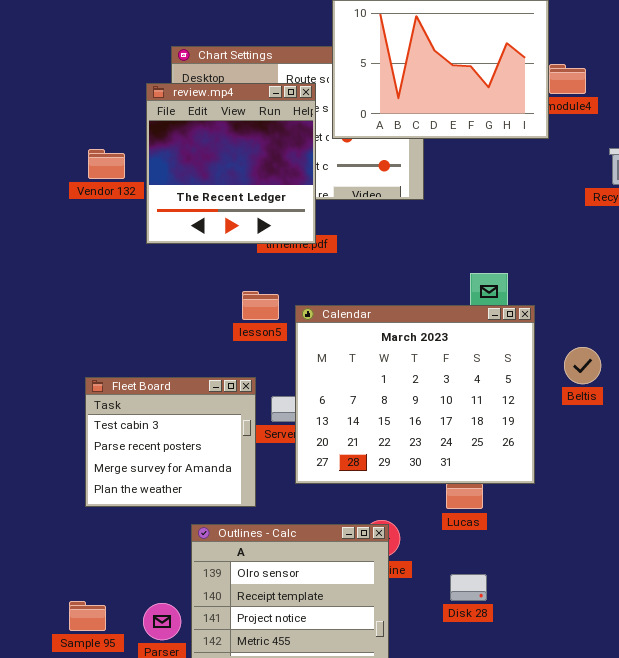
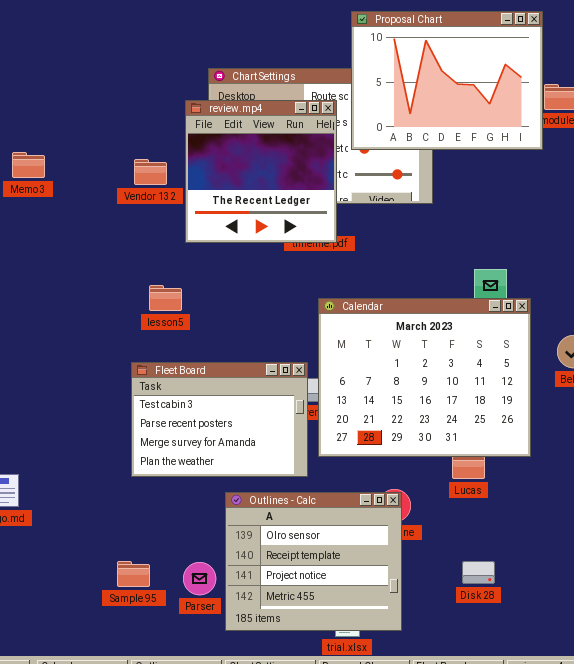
lesson5: [242,291,279,320] -> [149,285,182,311], moved
Fleet Board: [85,377,256,507] -> [131,362,308,477], resized
Disk 28: [450,574,487,601] -> [462,561,495,584], moved

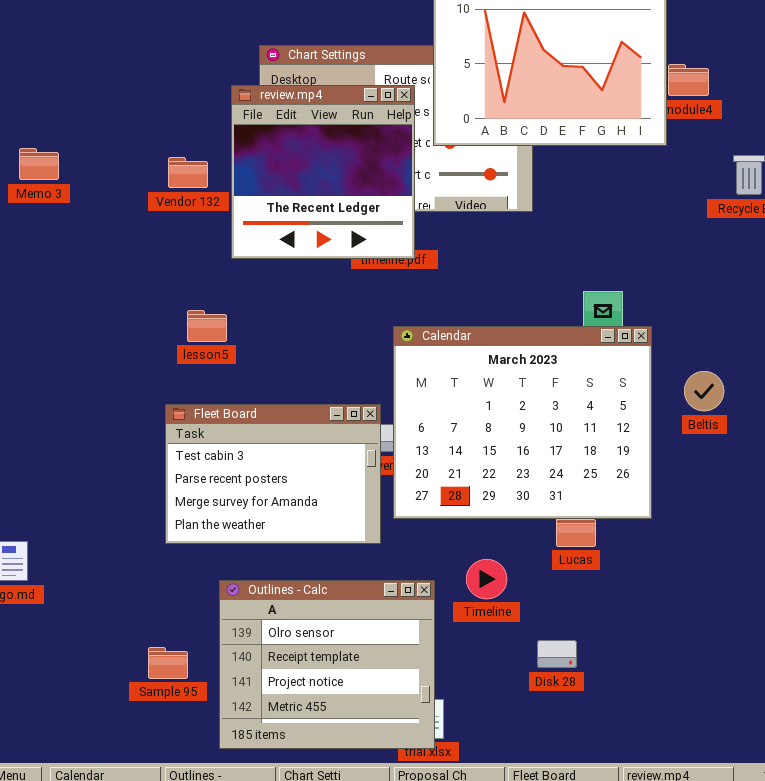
Outlines - Calc: [225,492,402,631] -> [219,580,435,749], moved
Disk 28: [462,561,495,584] -> [537,640,577,668], moved

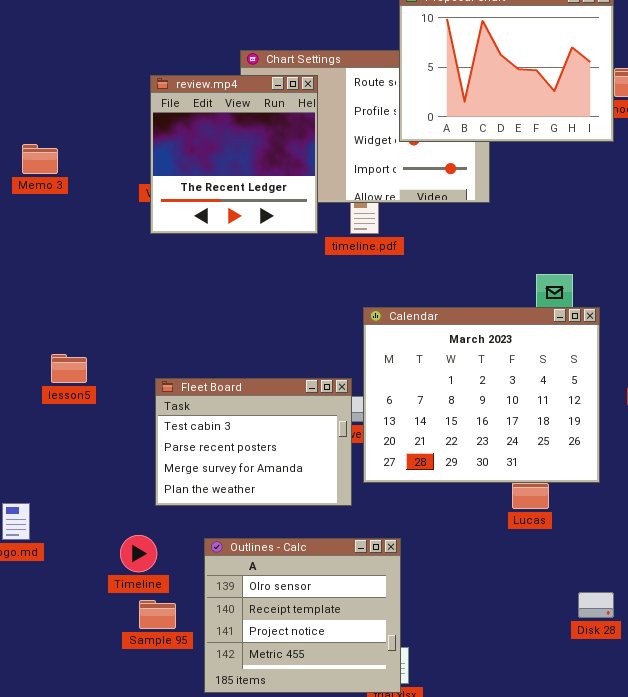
review.mp4: [231,85,415,259] -> [150,75,318,234], moved
lesson5: [187,310,227,342] -> [51,354,87,383], moved
Timeline: [466,559,507,599] -> [120,535,157,572], moved
Disk 28: [537,640,577,668] -> [578,592,614,618], moved

